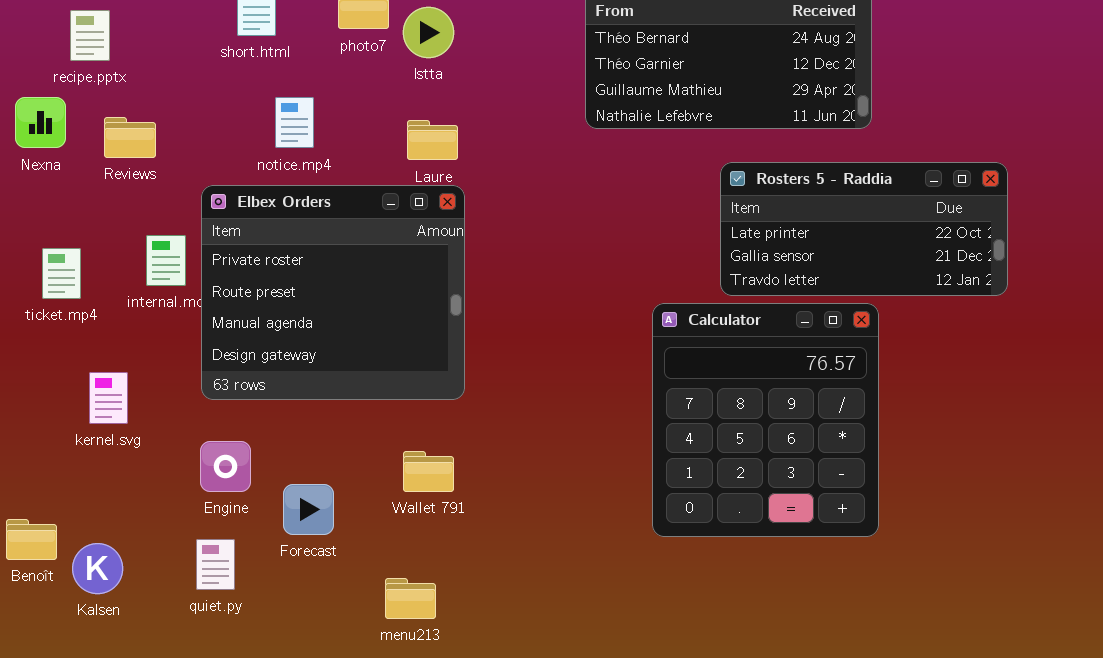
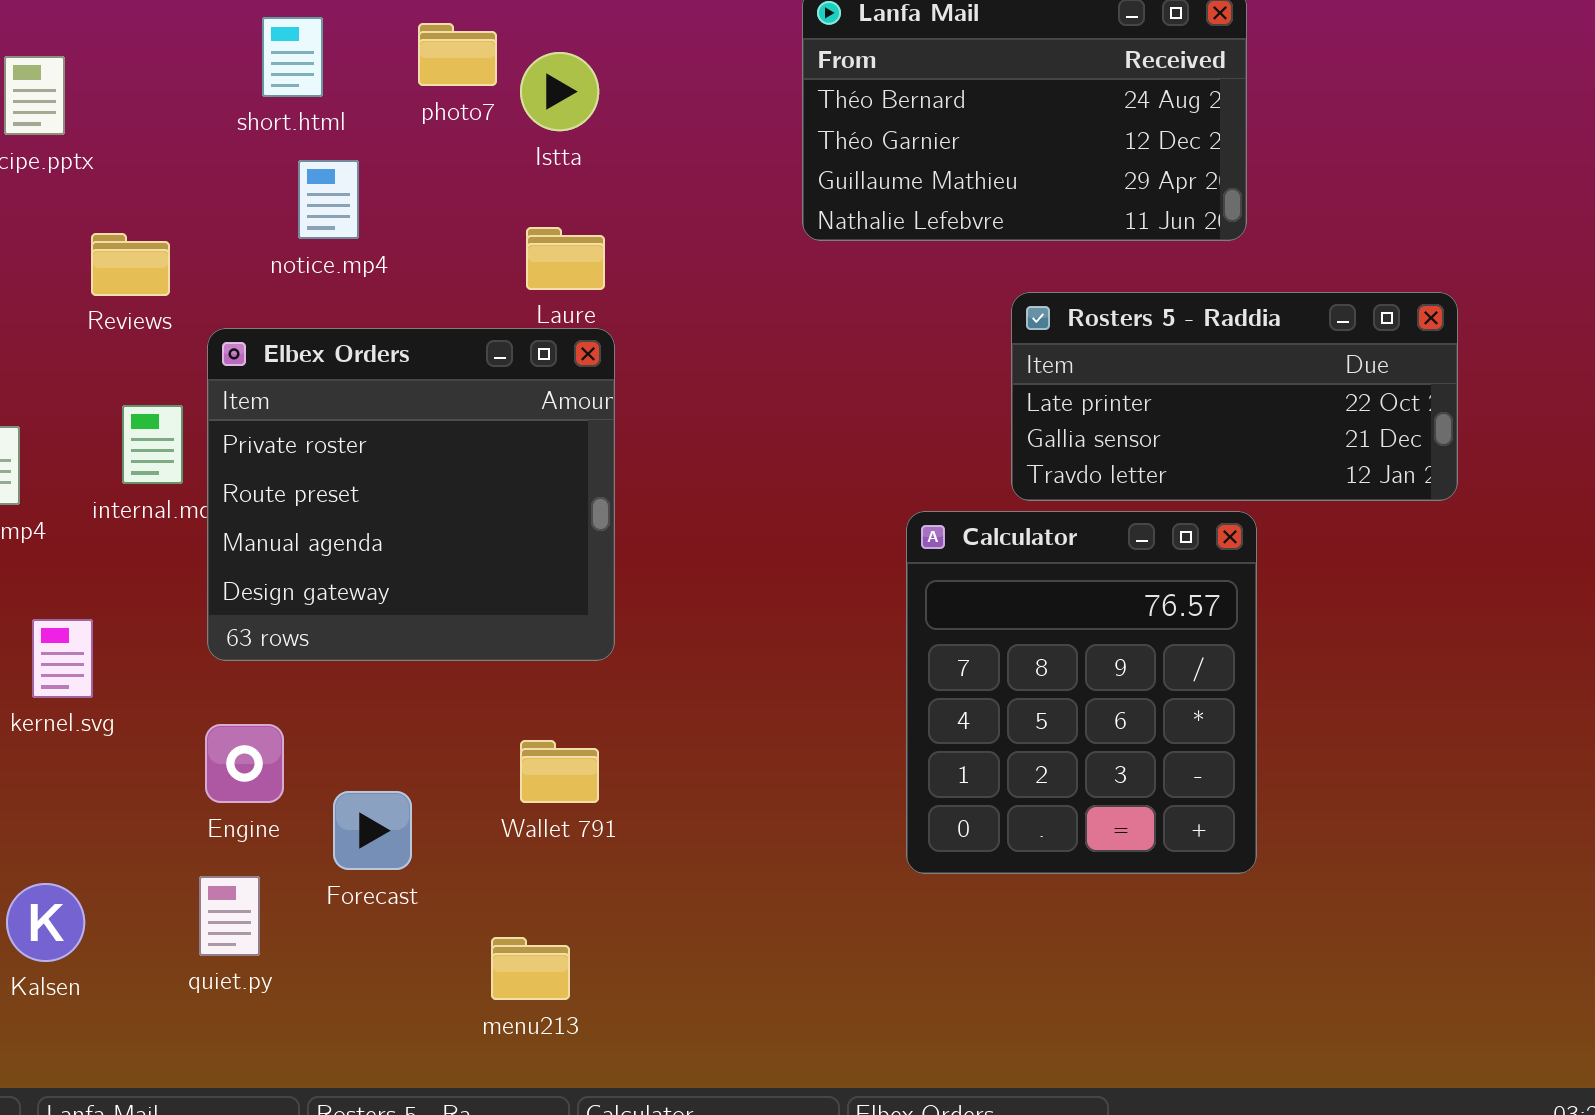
notice.mp4: [275,97,314,148] -> [298,160,359,239], moved
Reviews: [104,117,156,158] -> [91,233,170,296], moved

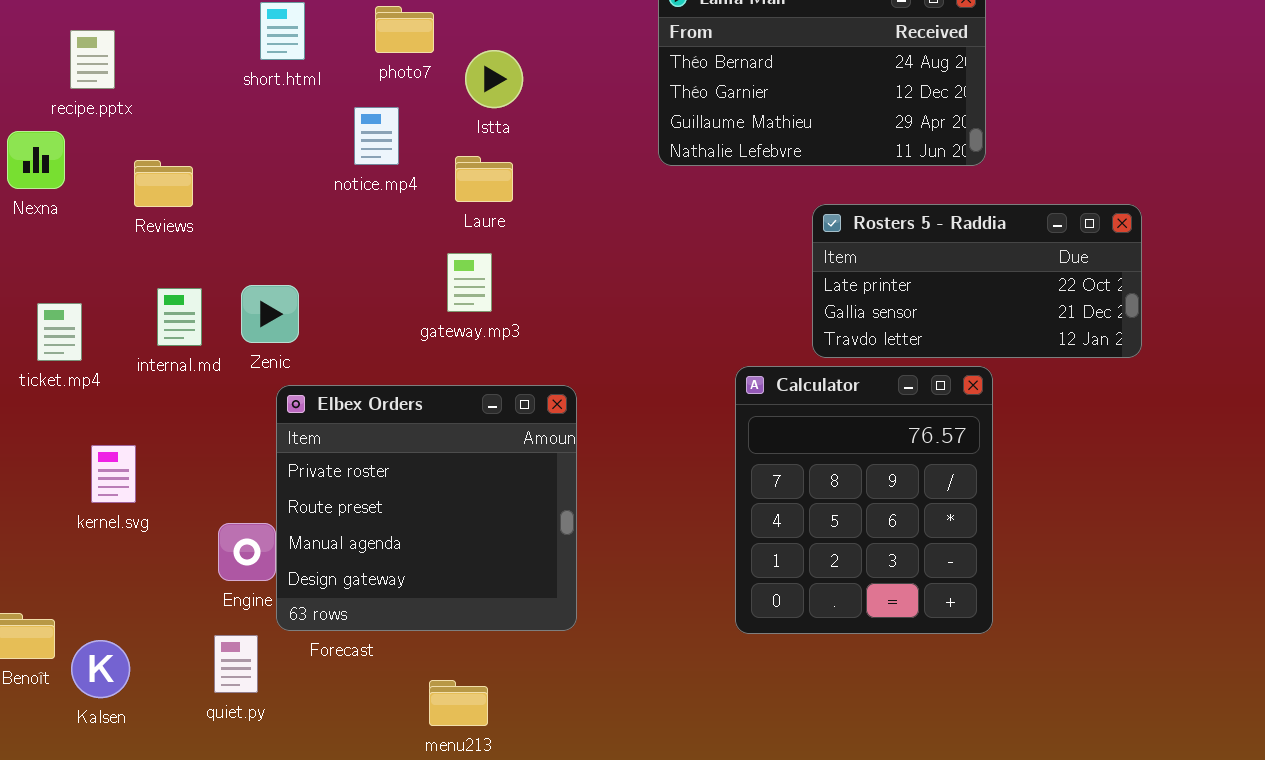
Istta: [520,52,599,131] -> [465,50,523,108], moved
notice.mp4: [298,160,359,239] -> [354,107,399,165], moved
Elbex Orders: [207,328,615,661] -> [276,385,577,631], moved

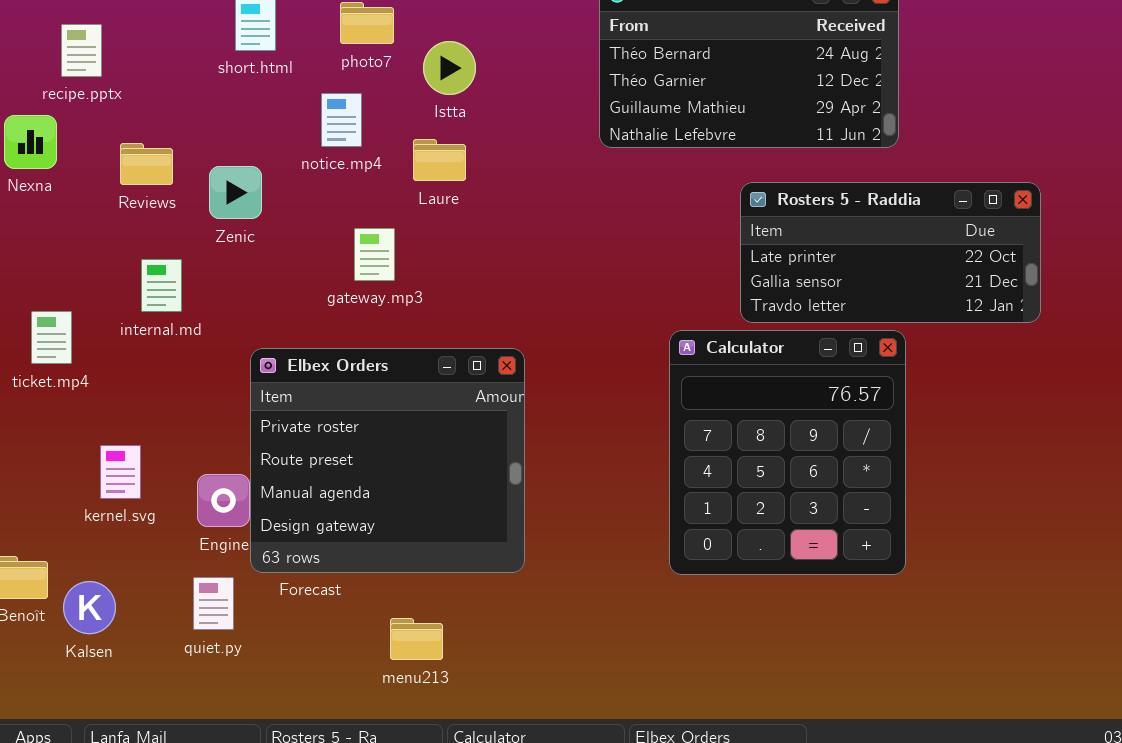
gateway.mp3: [447,253,492,312] -> [354,228,395,281], moved
Zenic: [241,285,299,343] -> [209,166,262,219], moved
ticket.mp4: [37,303,82,361] -> [31,311,72,364], moved
kernel.svg: [91,445,136,503] -> [100,445,141,499], moved

